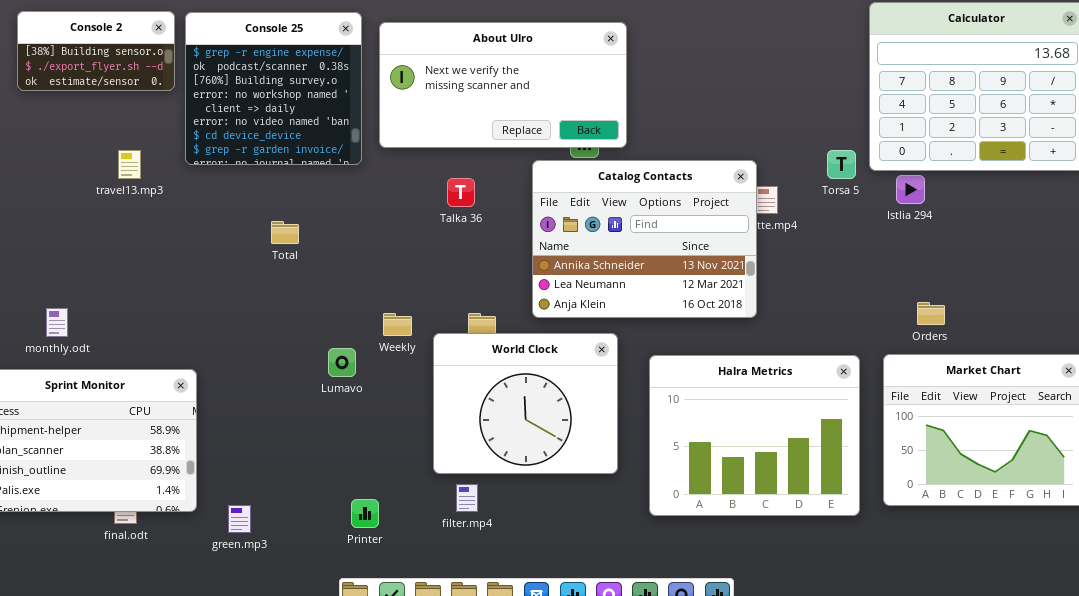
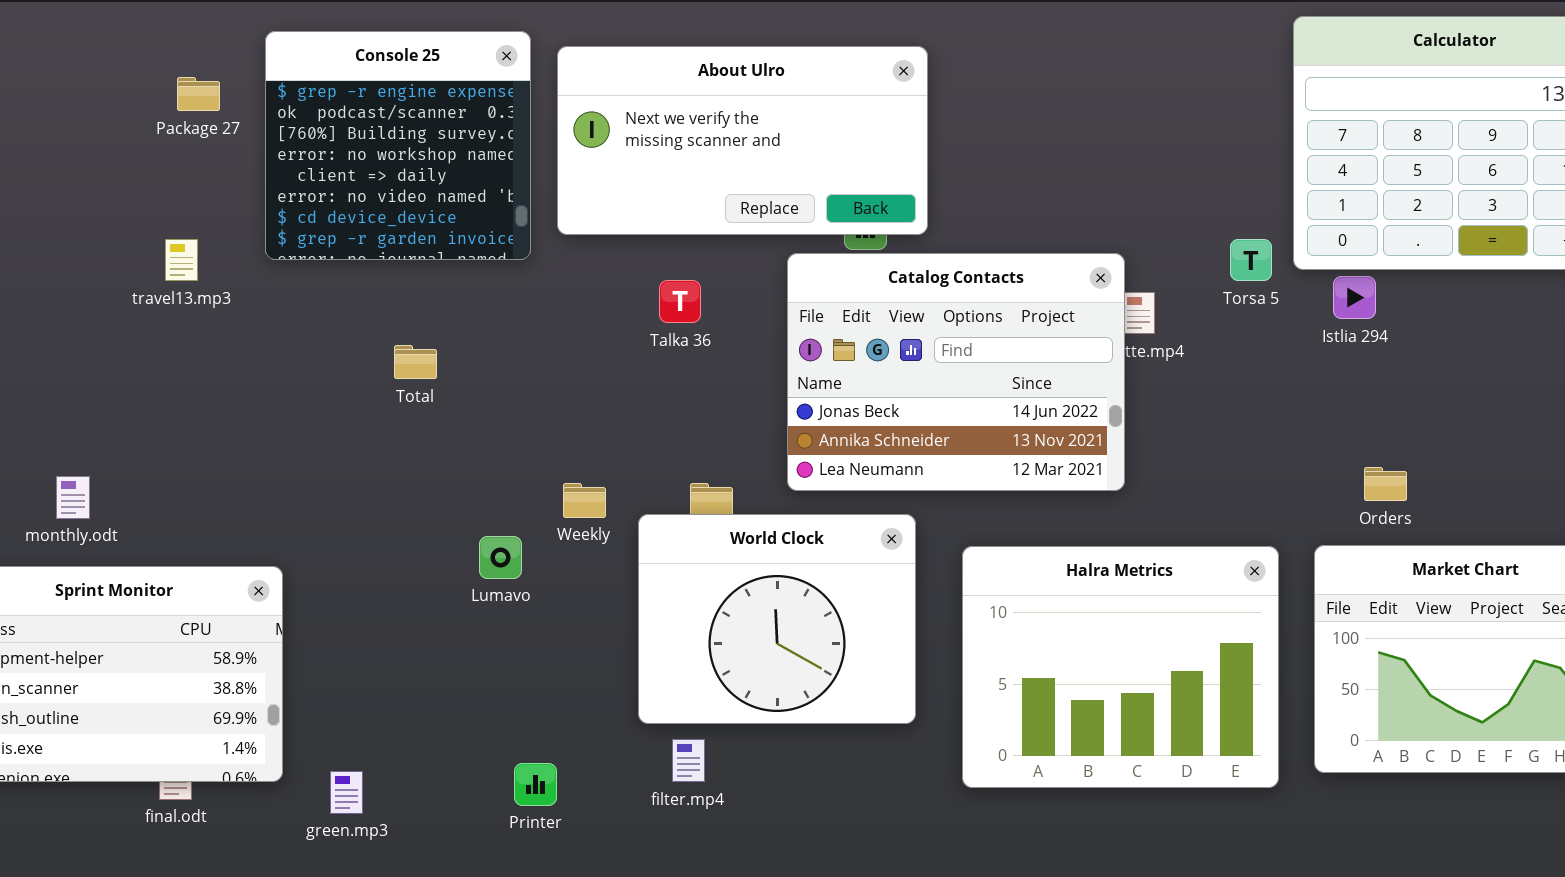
Console 2: [17,11,175,91] -> none, closed
Catalog Contacts: [532,160,757,318] -> [787,253,1125,491], scrolled up 1 row

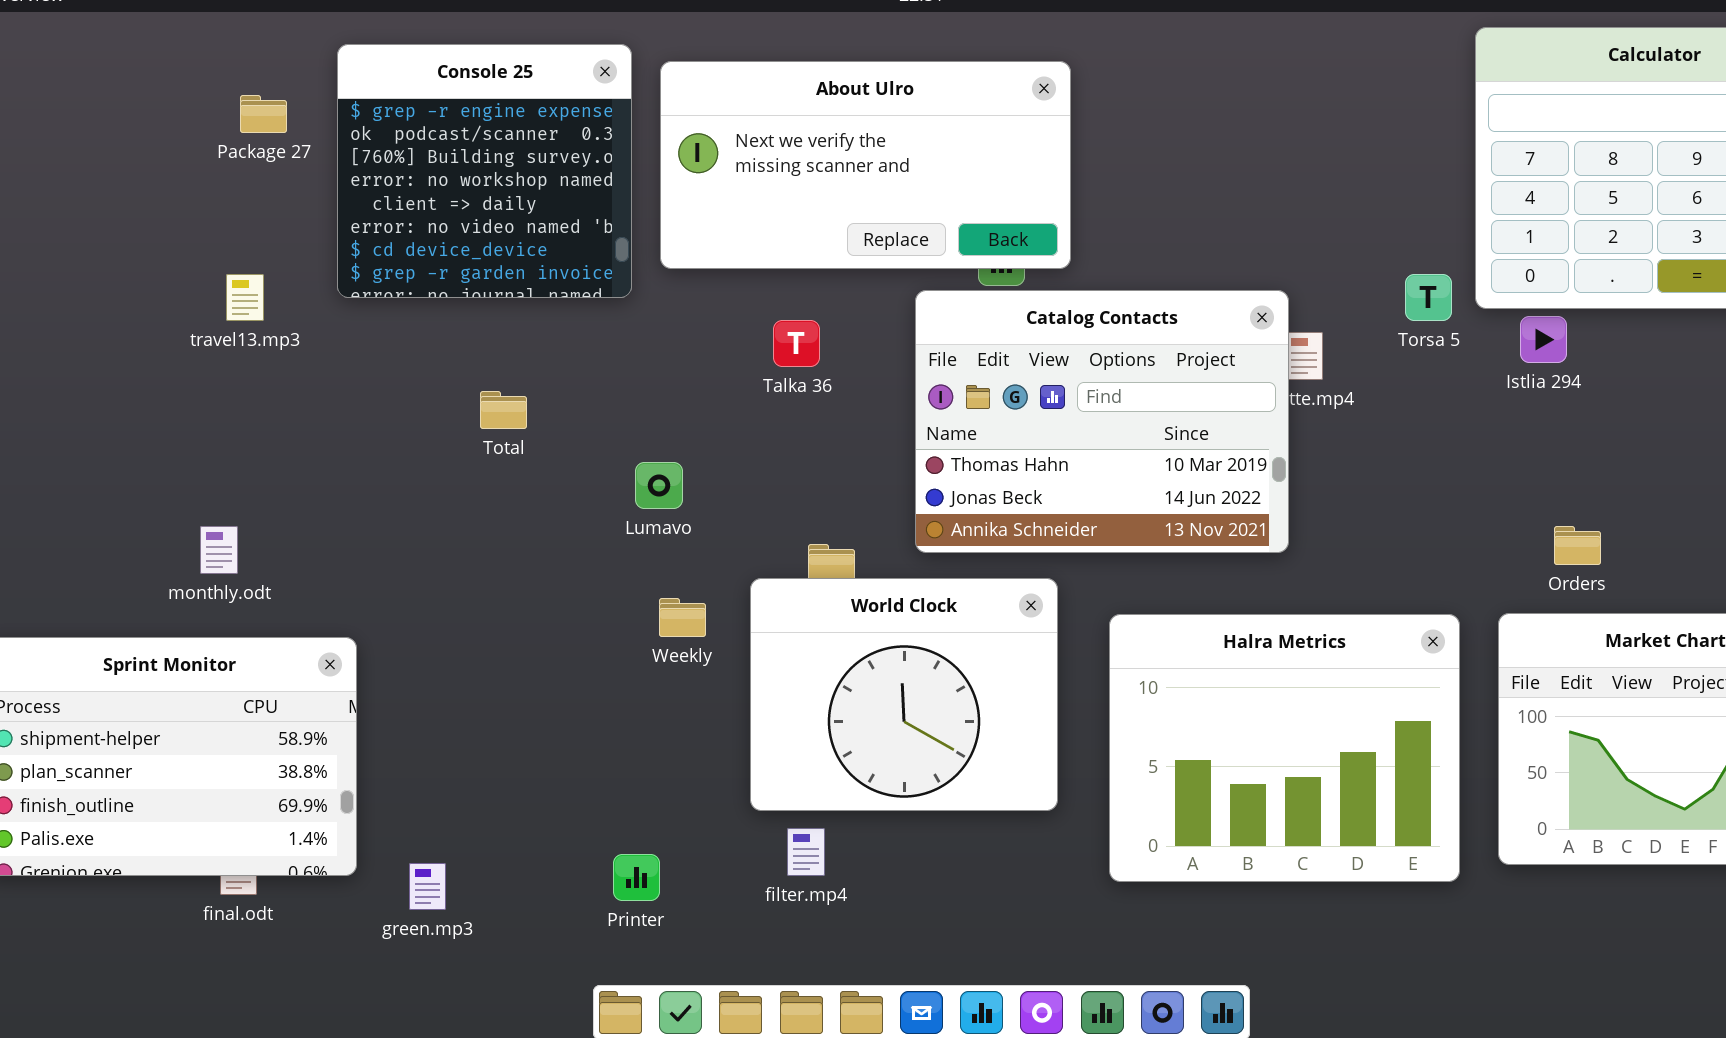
Catalog Contacts: [787,253,1125,491] -> [915,290,1289,553], scrolled up 1 row
monthly.odt: [56,476,90,519] -> [200,526,238,574], moved
Weekly: [563,483,606,518] -> [659,598,706,637], moved
Lumavo: [479,536,522,579] -> [635,462,683,509], moved

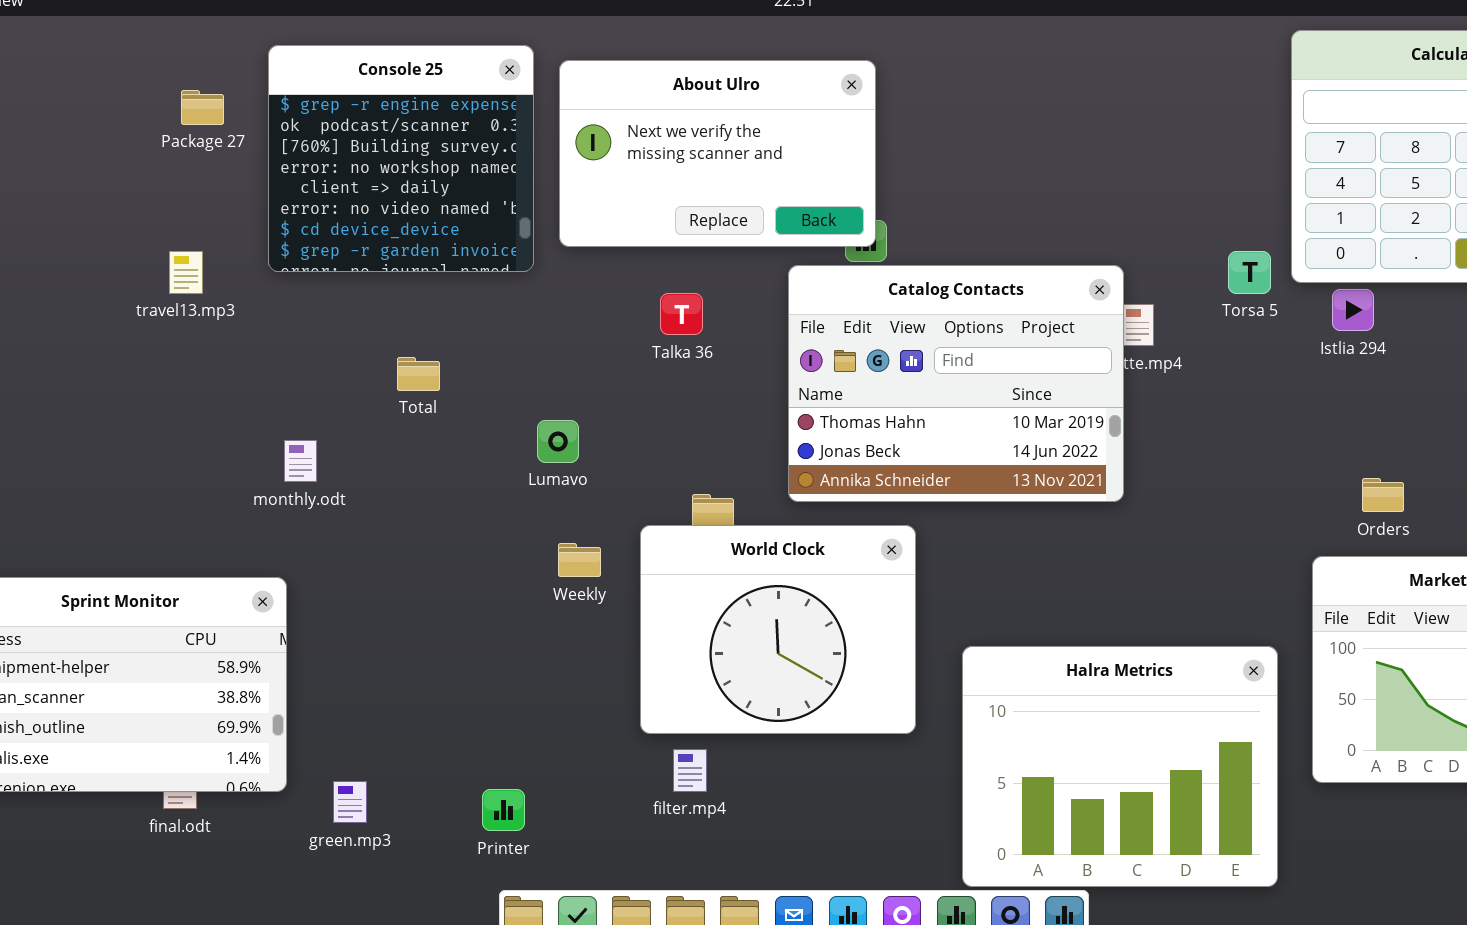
About Ulro: [660,61,1071,269] -> [559,60,876,247], resized
monthly.odt: [200,526,238,574] -> [284,440,317,482], moved
Halra Metrics: [1109,614,1460,882] -> [962,646,1278,887], moved
Printer: [613,854,660,901] -> [482,789,525,831], moved

